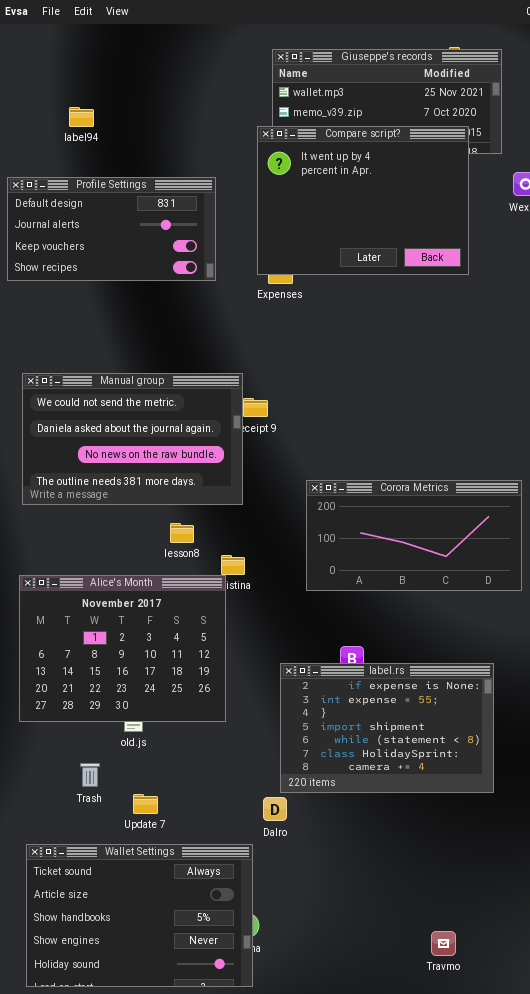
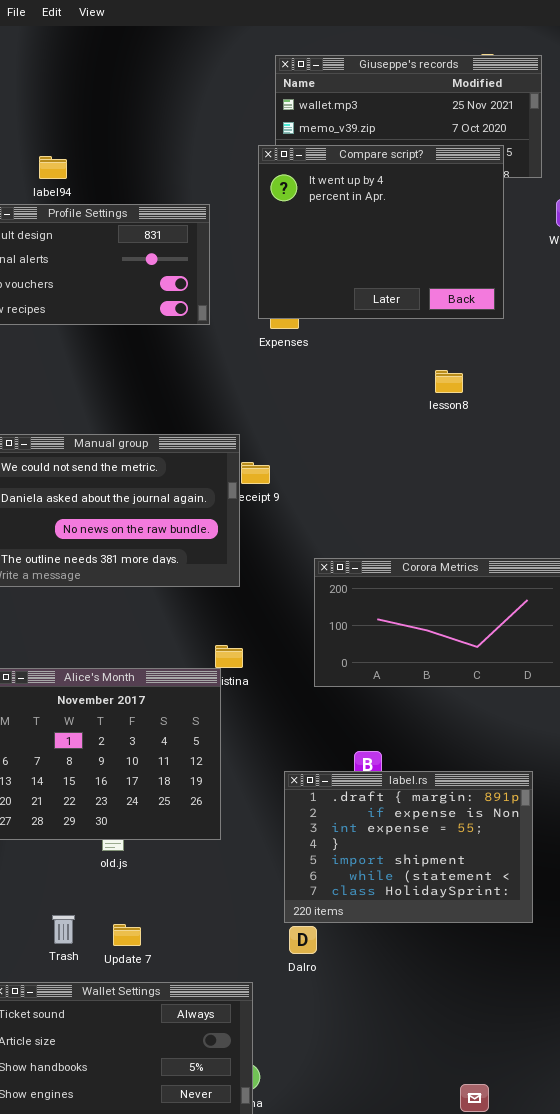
label94: [69,107,94,127] -> [39,156,67,179], moved
lesson8: [170,523,194,543] -> [435,370,463,393], moved
label.rs: [280,663,494,793] -> [284,771,533,923], scrolled up 1 row
Trash: [80,763,100,787] -> [52,915,75,944], moved
Dalro: [263,797,287,821] -> [289,926,317,954], moved

